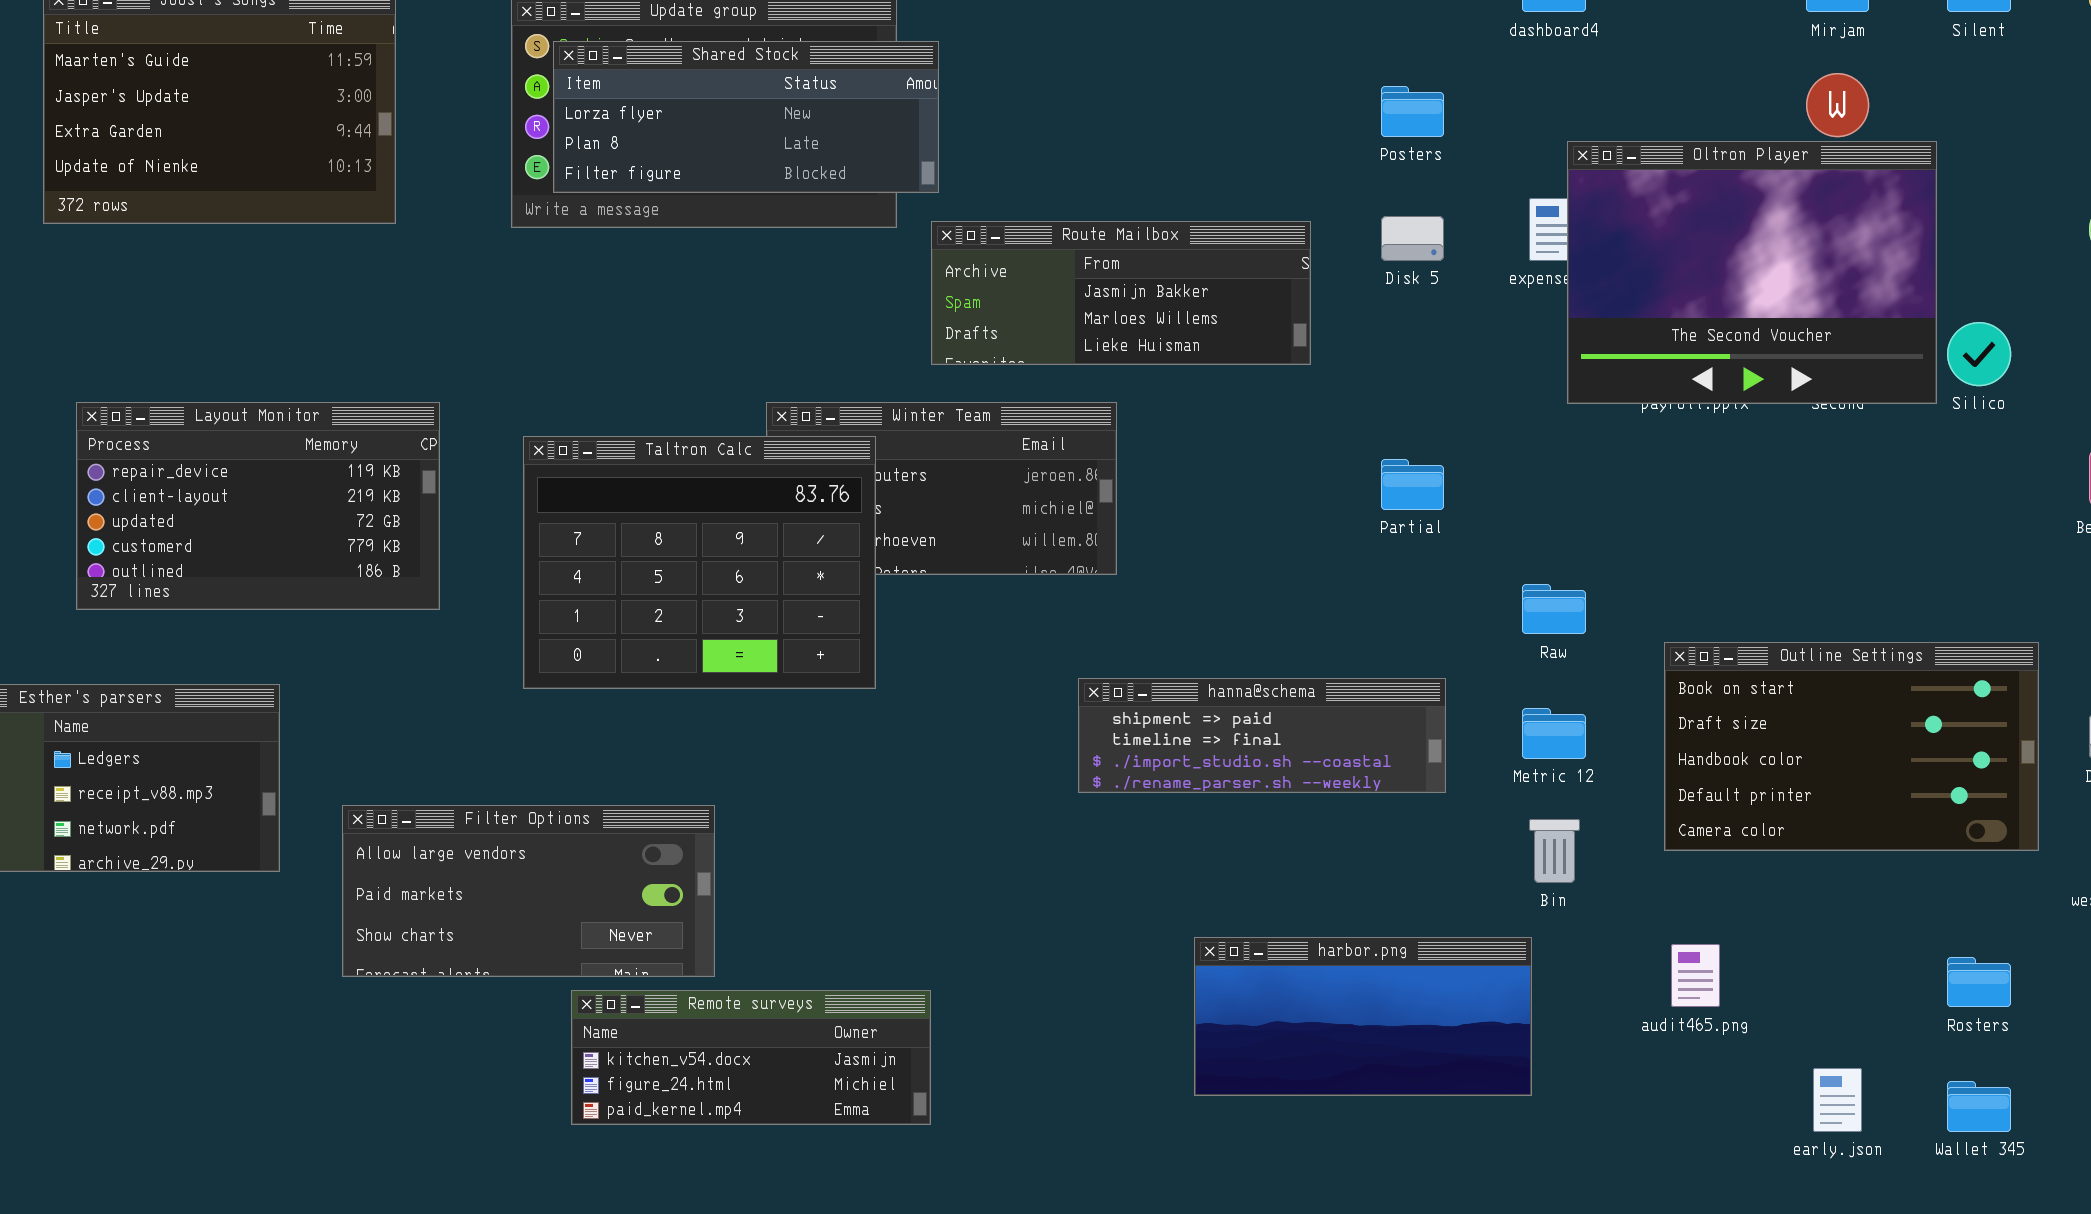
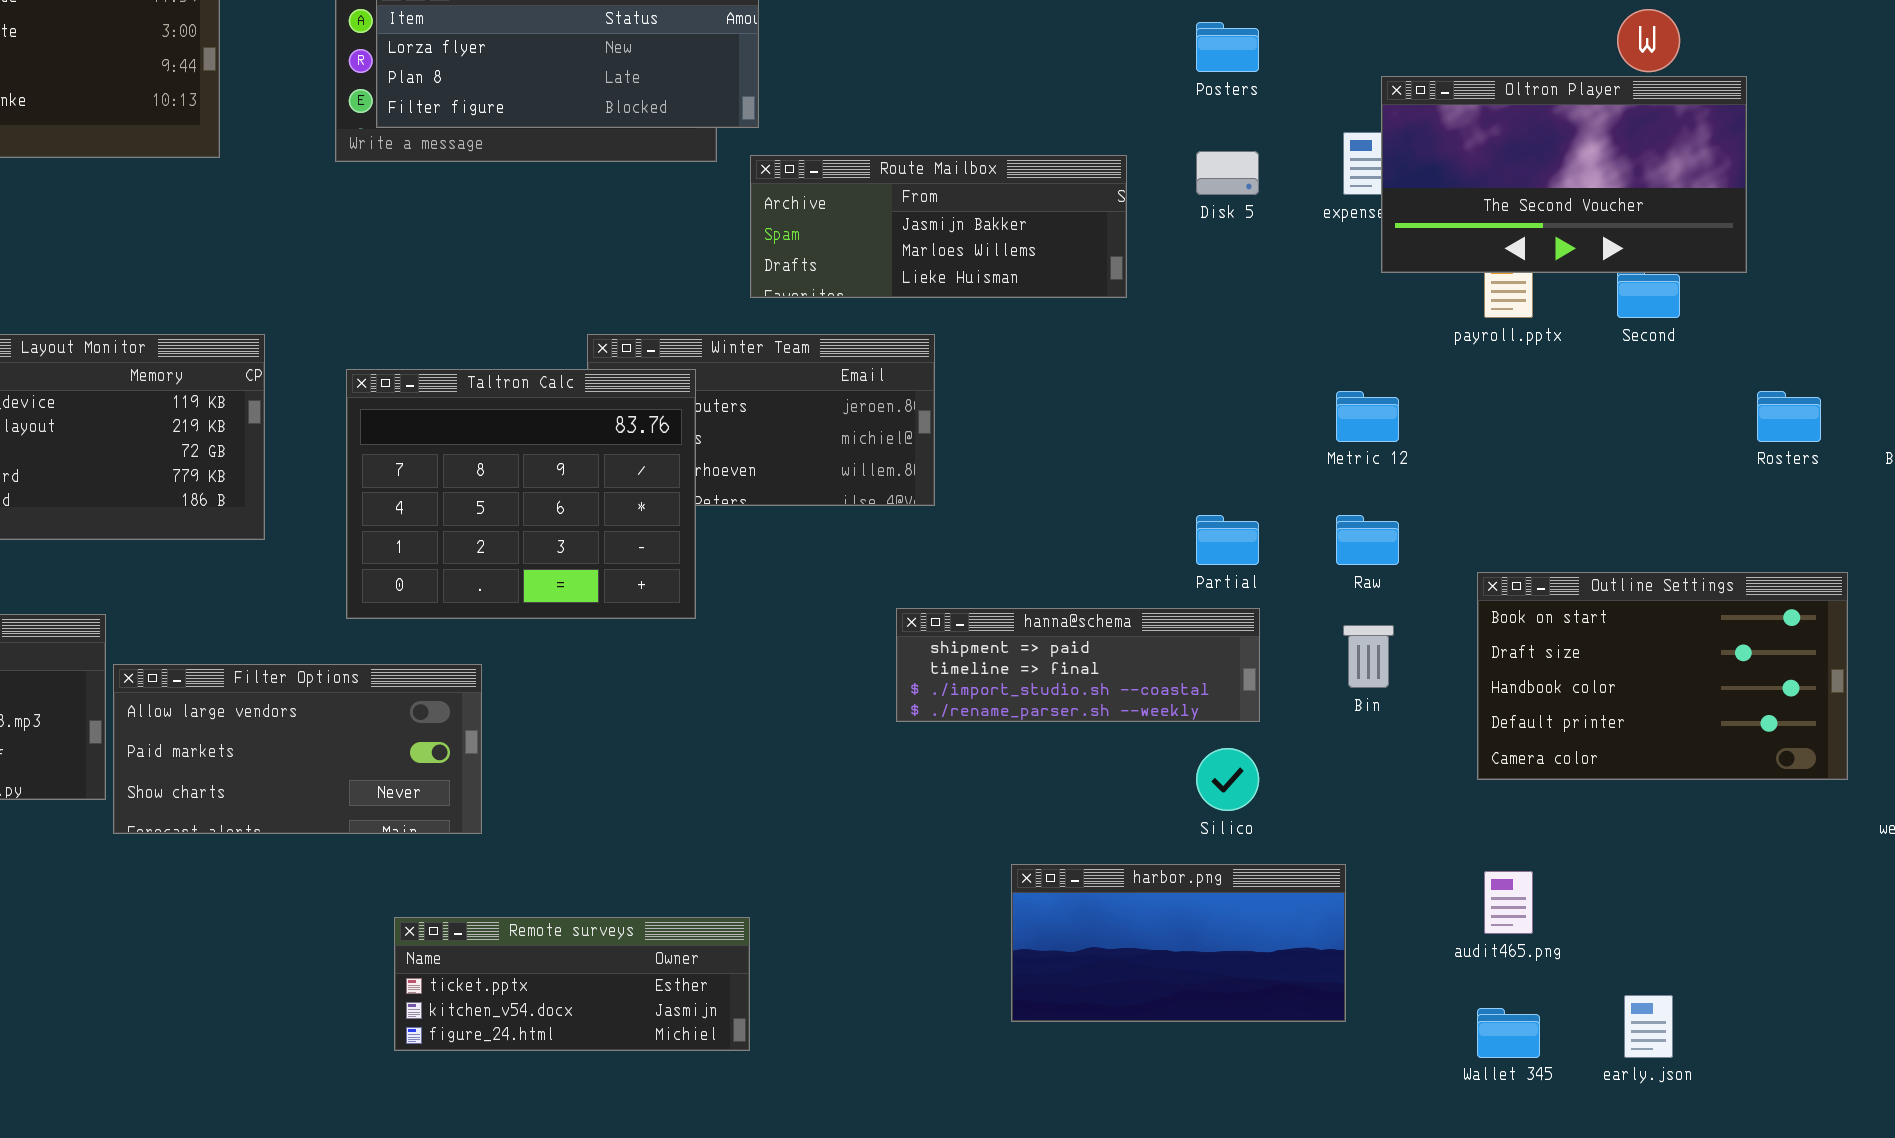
Oltron Player: [1567,141,1937,404] -> [1381,76,1747,273], resized
Silico: [1947,322,2011,386] -> [1196,748,1259,811], moved
Partial: [1381,459,1444,510] -> [1196,515,1259,565], moved
Metric 12: [1522,708,1586,759] -> [1336,391,1399,442], moved
Filter Options: [342,805,715,977] -> [113,664,482,834], moved
Bin: [1529,819,1580,883] -> [1343,625,1394,688], moved
Rosters: [1947,957,2011,1007] -> [1757,391,1821,442], moved
Remote surveys: [571,990,931,1125] -> [394,917,750,1051], scrolled up 1 row
Wallet 345: [1947,1081,2011,1132] -> [1477,1008,1540,1058], moved

